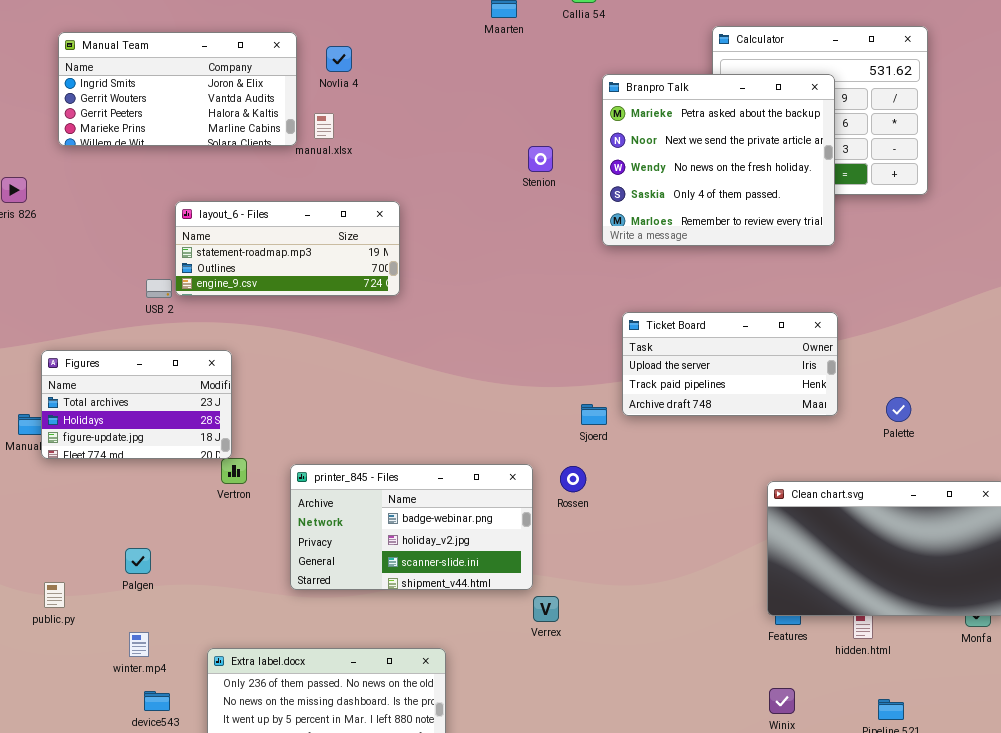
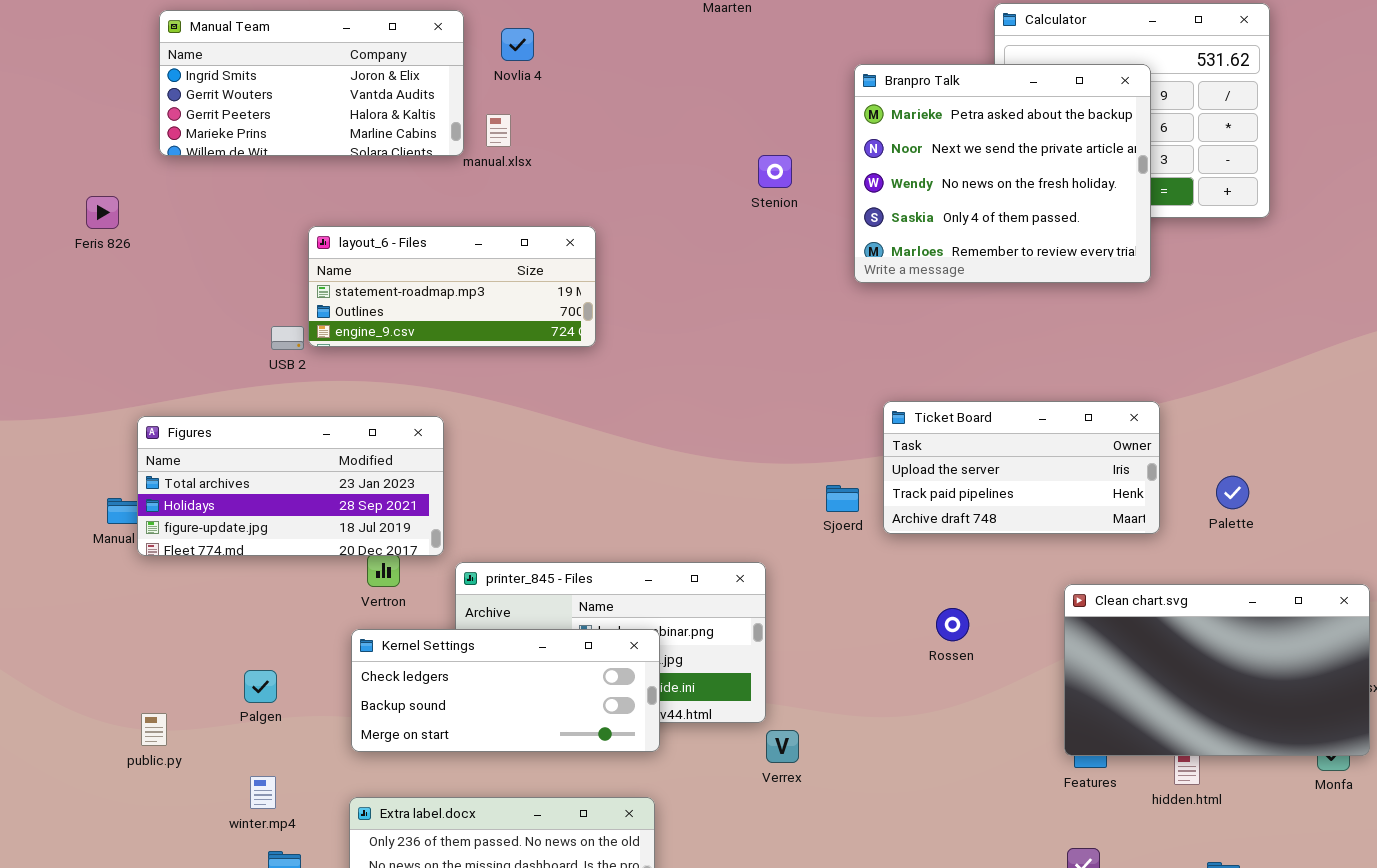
Ticket Board: [622,312,838,416] -> [883,401,1160,534], moved
Figures: [41,350,232,459] -> [137,416,444,556], resized
Rossen: [560,466,586,492] -> [936,608,969,641], moved
Kernel Settings: none -> [351,629,660,752], opened

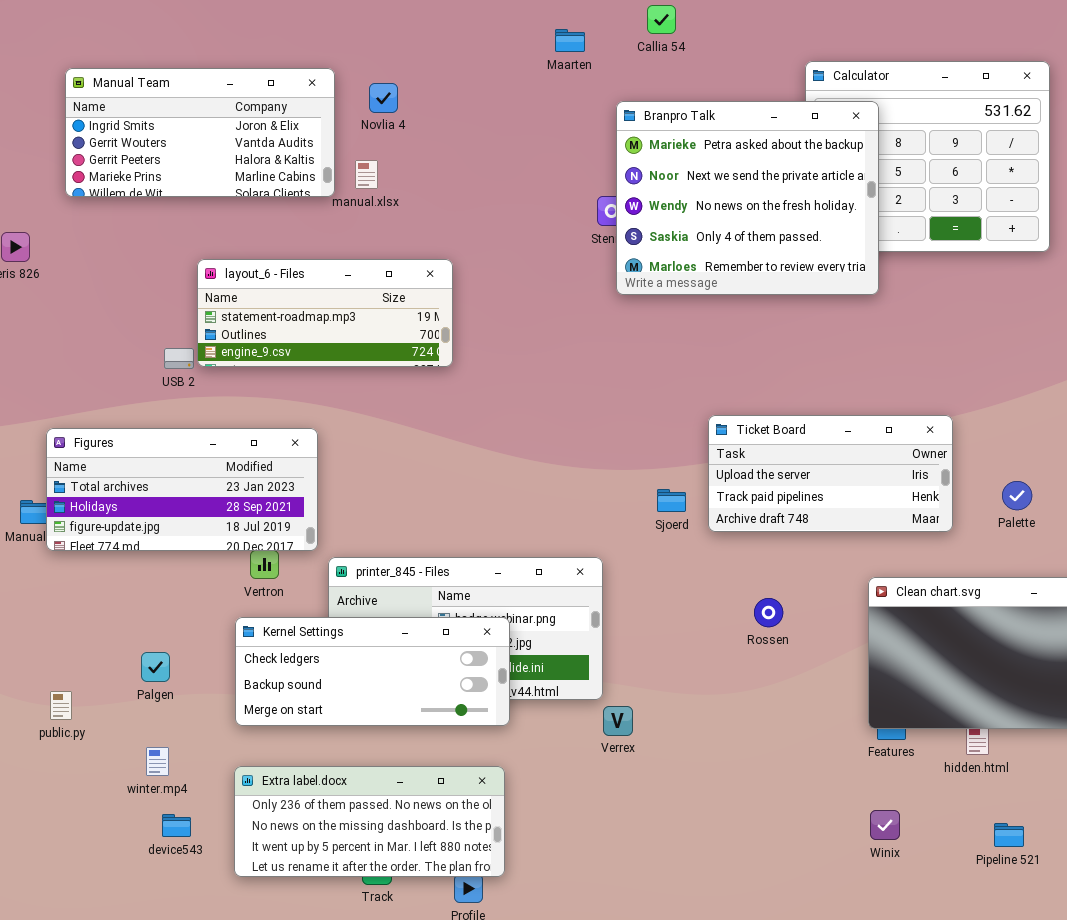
Branpro Talk: [854,64,1151,283] -> [616,101,879,295], moved

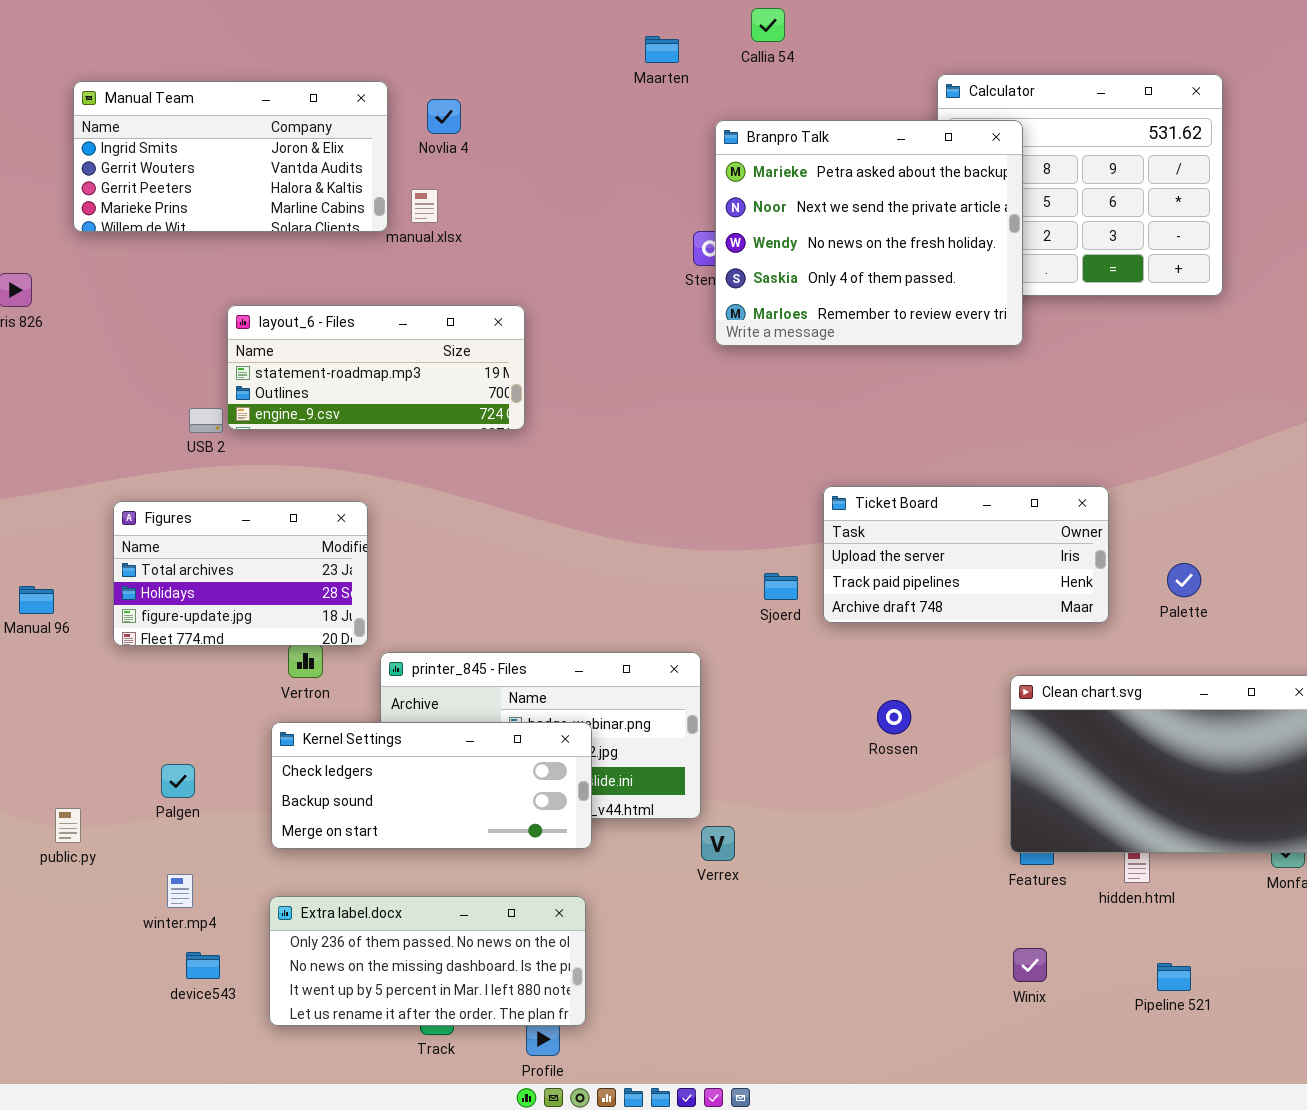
Figures: [46,428,318,551] -> [113,501,368,646], resized

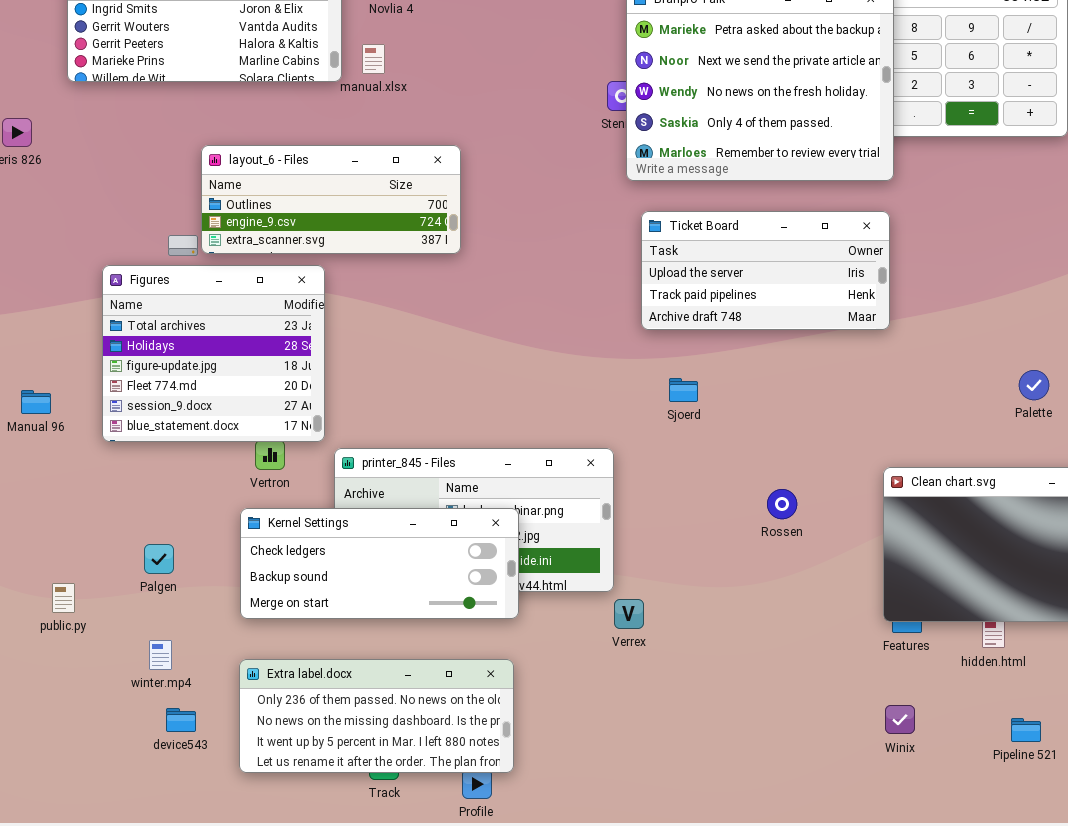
layout_6 - Files: [227,305,525,430] -> [201,145,461,254], scrolled down 1 row
Ticket Board: [823,486,1109,623] -> [641,211,890,330], moved
Figures: [113,501,368,646] -> [102,265,325,442], resized

